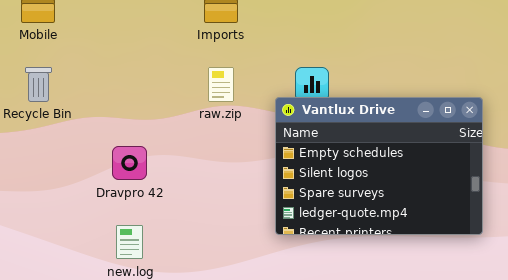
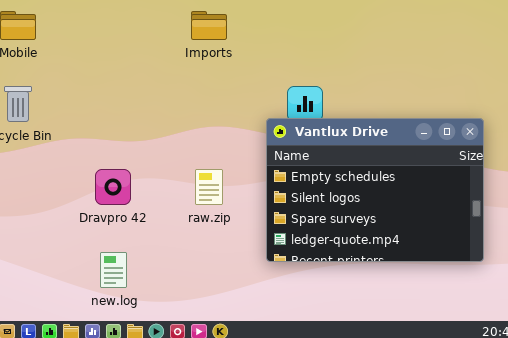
raw.zip: [208,67,234,102] -> [195,169,223,205], moved

